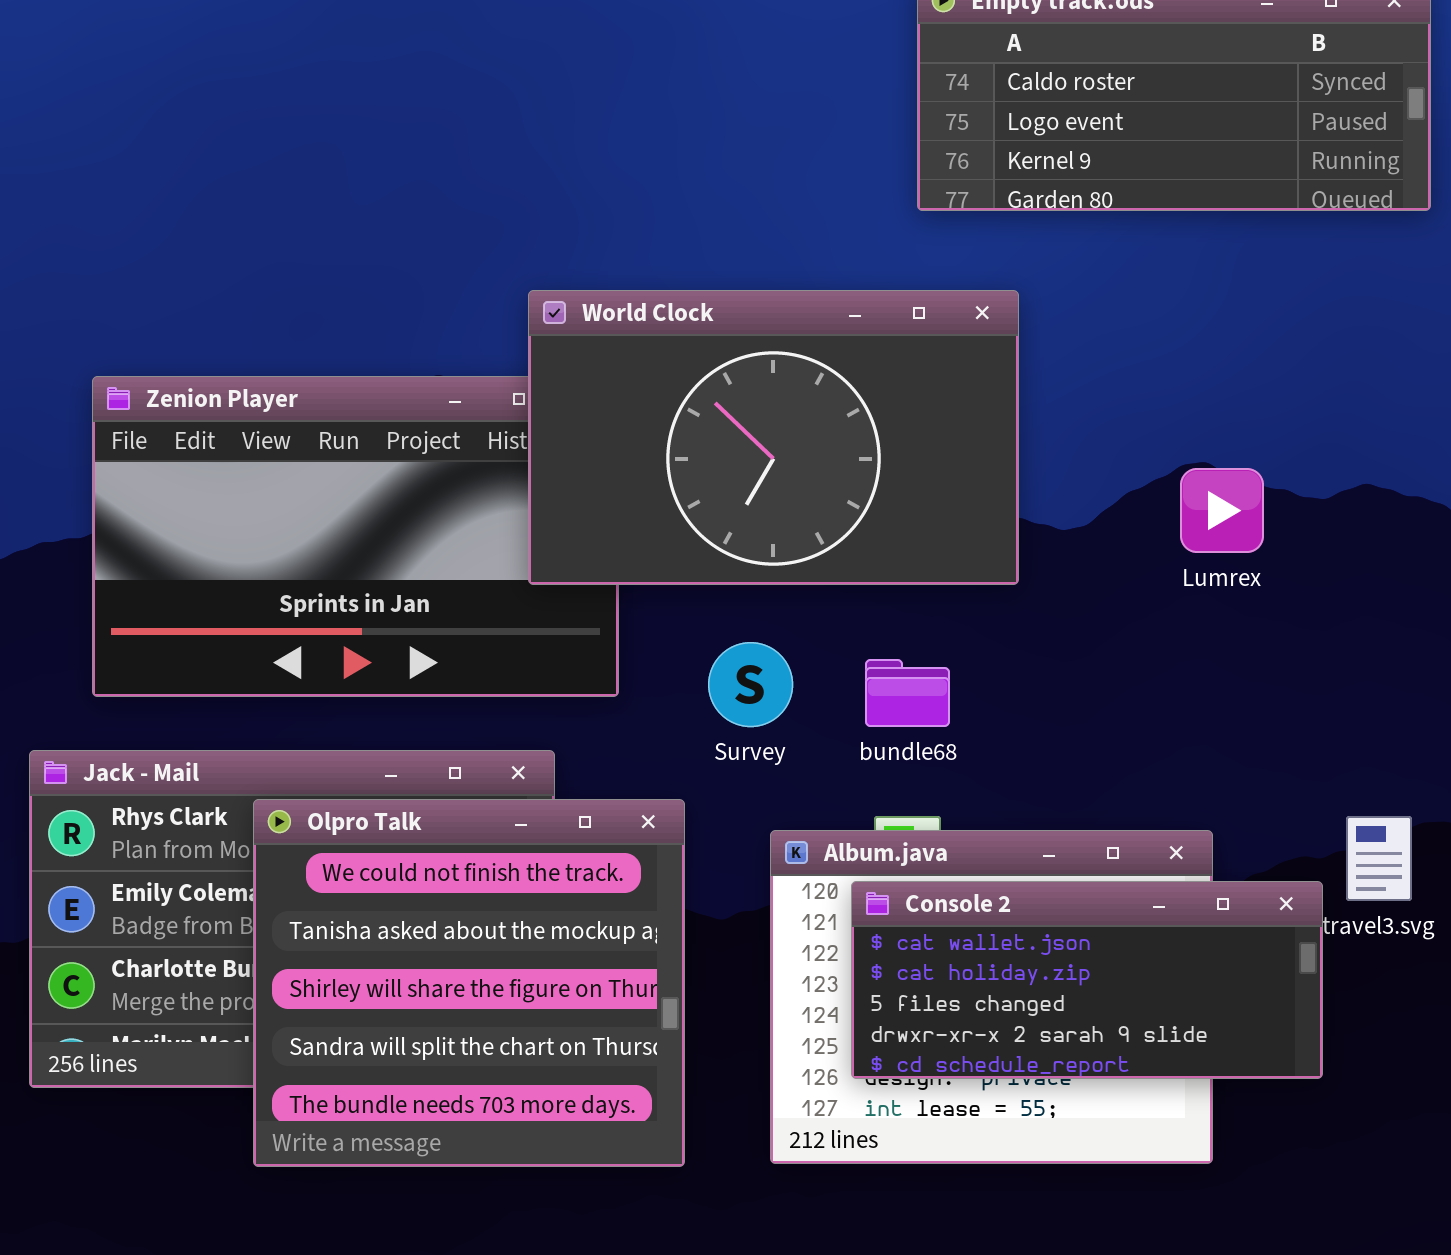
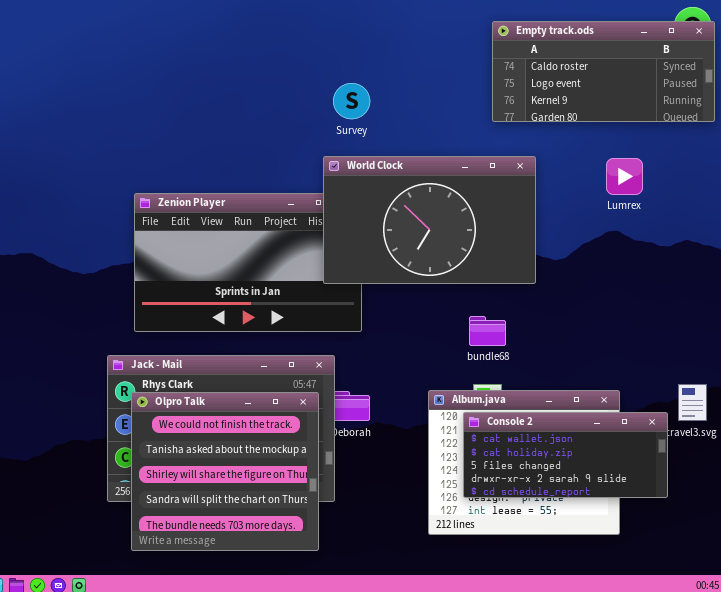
Lumrex: [1180,468,1264,553] -> [606,158,643,195], moved
Survey: [708,642,793,727] -> [333,83,370,119], moved
Olpro Talk: [253,799,685,1167] -> [131,392,319,551], moved

